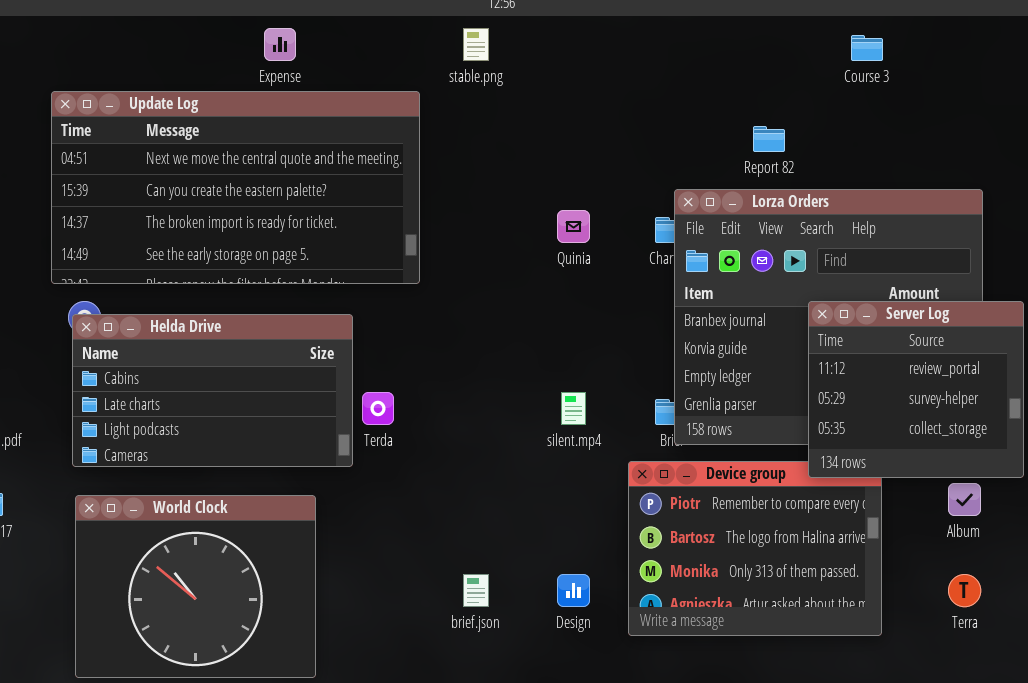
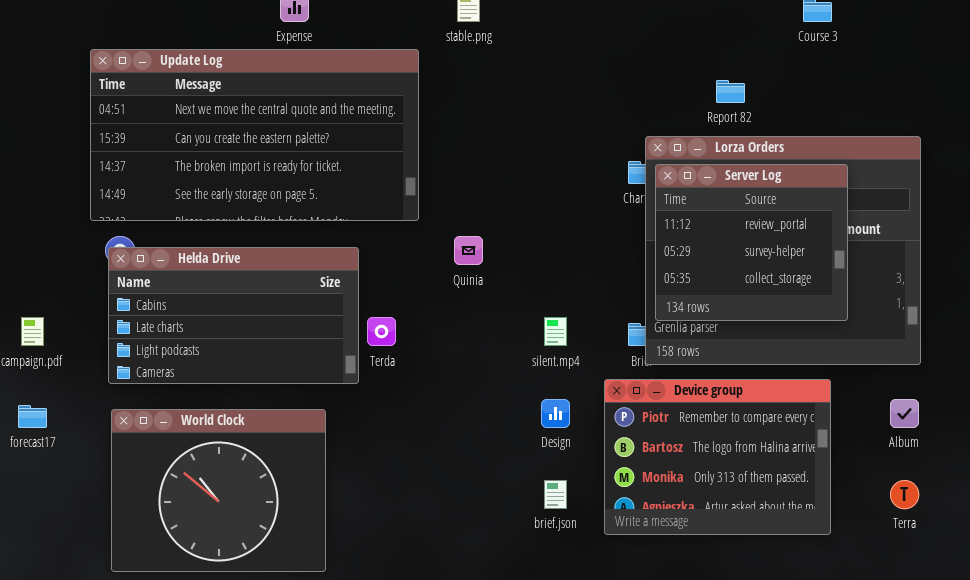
Quinia: [557,210,590,243] -> [454,236,483,265], moved
Server Log: [808,301,1024,478] -> [655,164,848,321], moved
brief.json: [463,574,489,607] -> [544,480,567,509], moved
Design: [557,574,590,607] -> [541,399,570,428], moved

